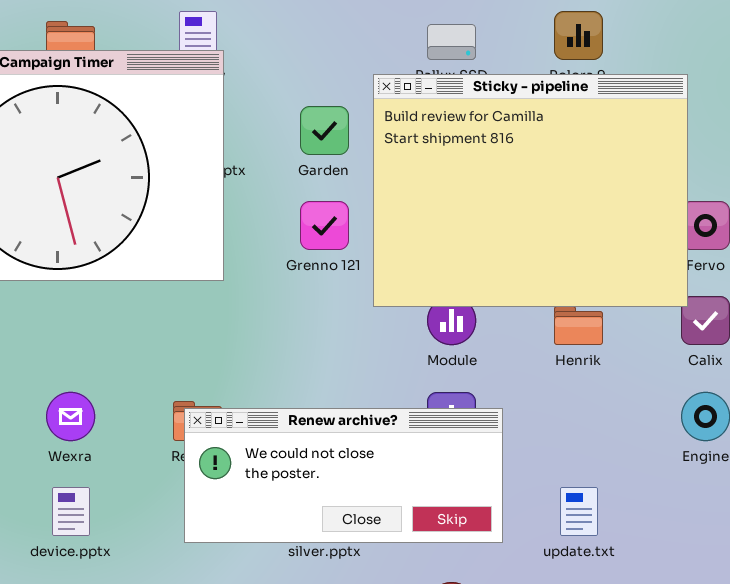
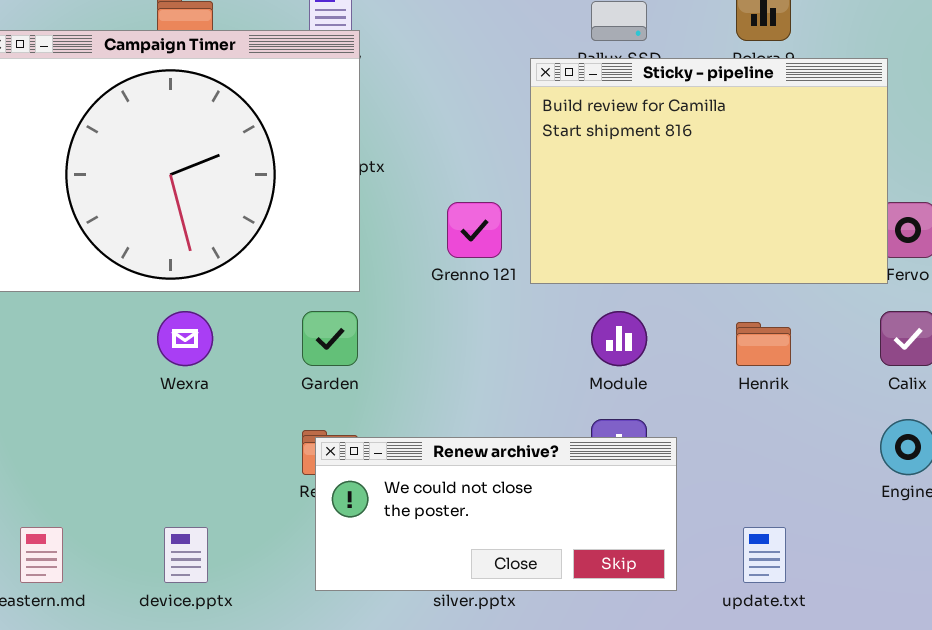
Sticky - pipeline: [373,74,688,307] -> [530,58,888,284], resized
Garden: [300,106,349,155] -> [302,311,358,366], moved
Wexra: [46,392,95,441] -> [157,311,213,366], moved

